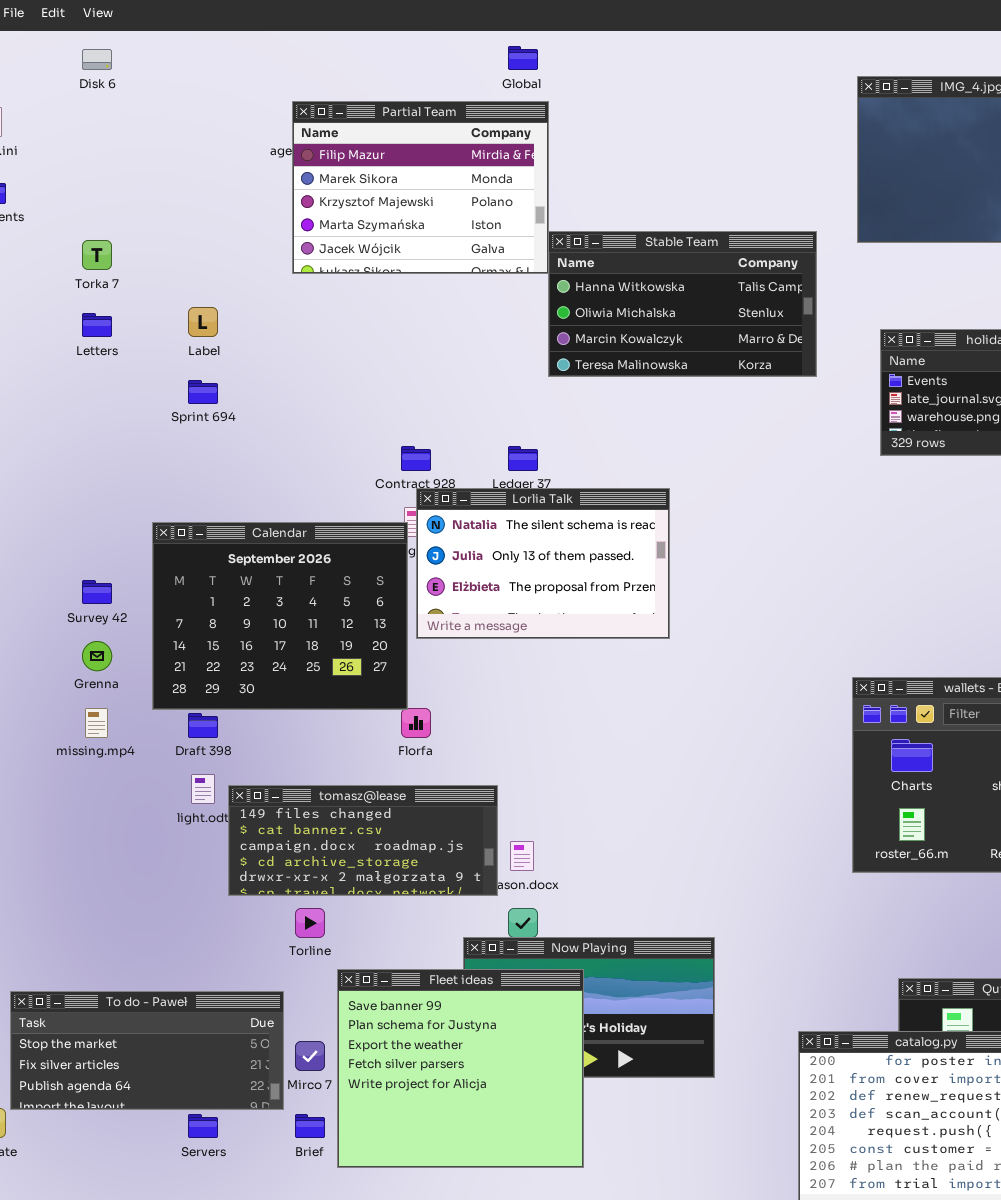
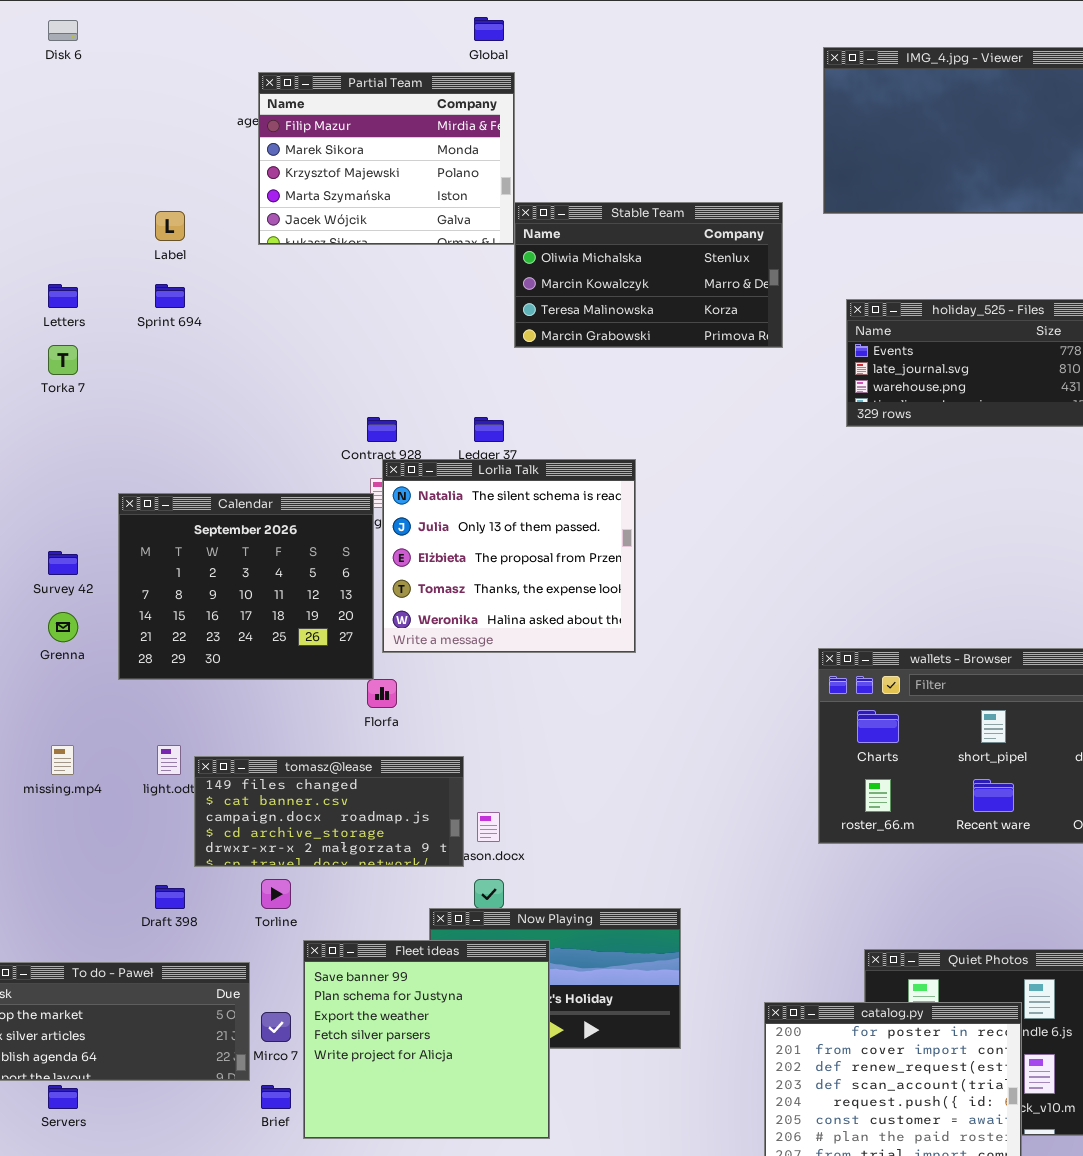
Stable Team: [548,231,817,377] -> [514,202,783,348], scrolled down 1 row
Torka 7: [82,240,112,270] -> [48,345,78,375], moved
Label: [188,307,218,337] -> [155,211,185,241], moved
Sprint 694: [188,380,218,404] -> [155,284,185,308], moved
Lorlia Talk: [416,488,670,639] -> [382,459,636,653], resized
missing.mp4: [85,708,108,738] -> [51,745,74,775], moved
Draft 398: [188,713,218,738] -> [155,885,185,909], moved
Servers: [188,1114,218,1138] -> [48,1085,78,1109], moved

